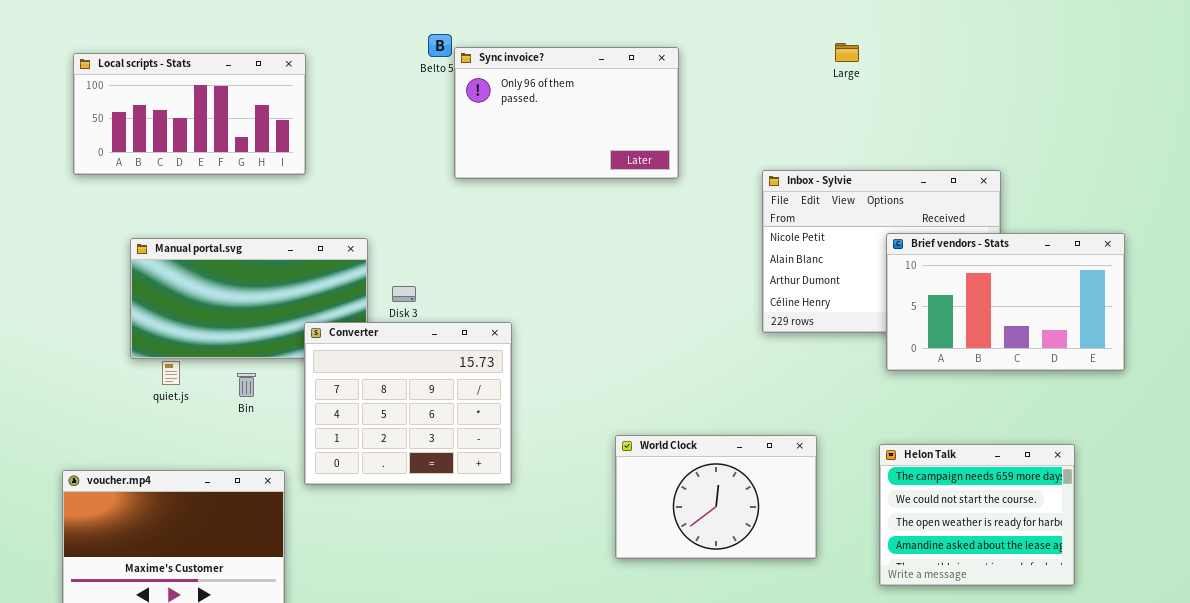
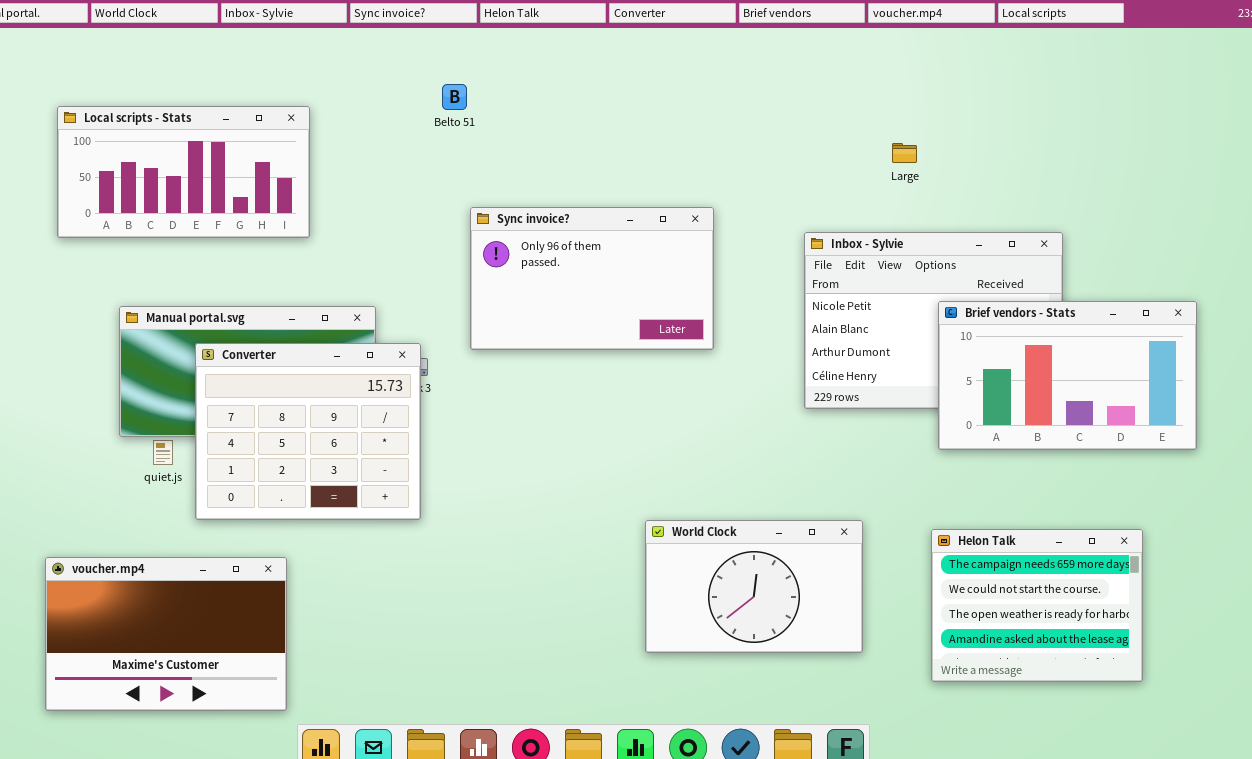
Large: [835,43,859,62] -> [892,143,917,163], moved
Sync invoice?: [454,47,679,179] -> [470,207,714,350], moved
Converter: [304,322,512,485] -> [195,343,421,520], moved

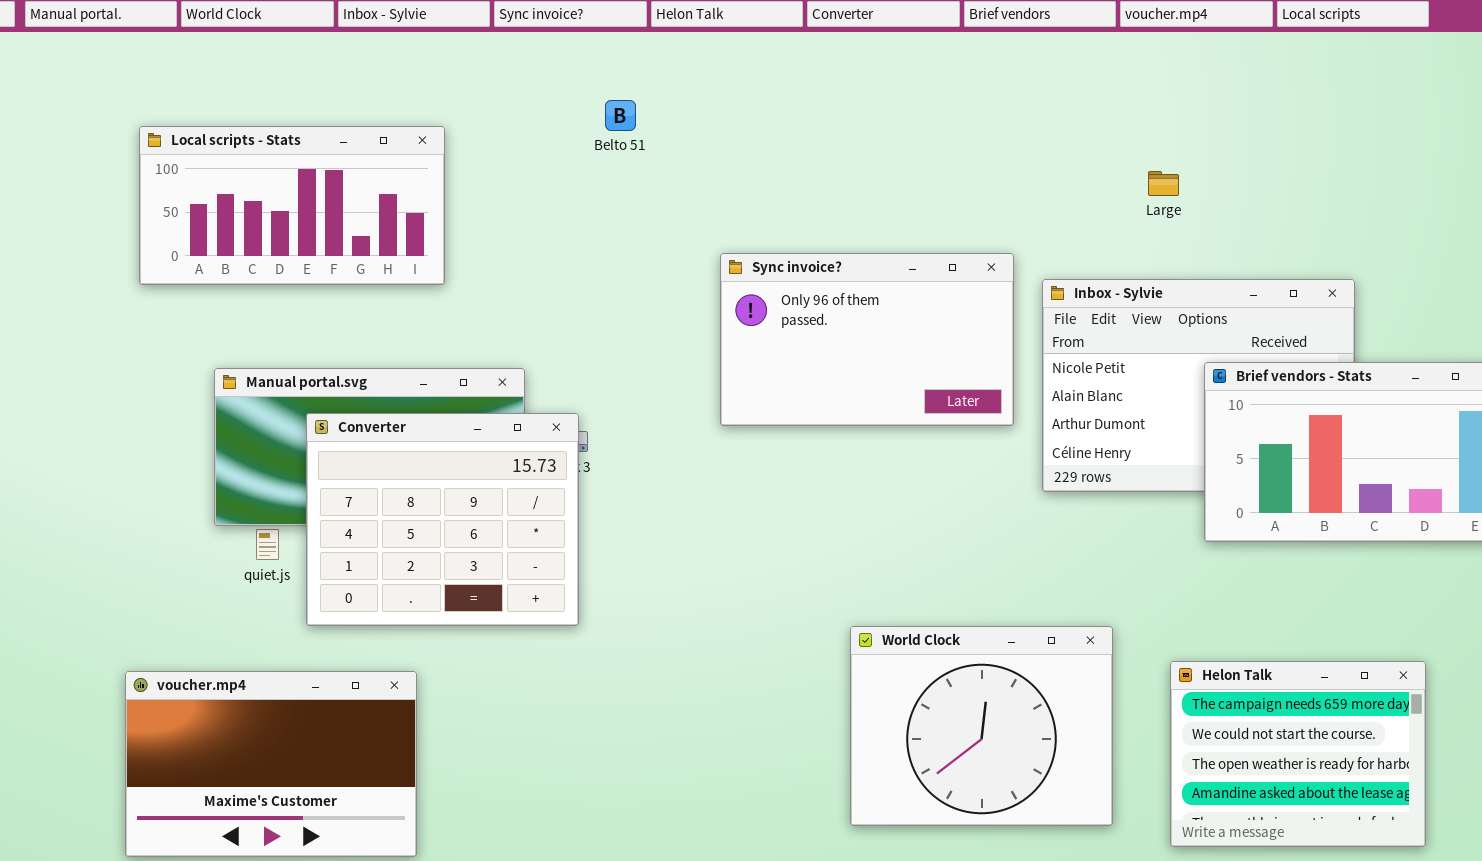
Sync invoice?: [470,207,714,350] -> [720,253,1014,426], moved
World Clock: [645,520,863,653] -> [850,626,1113,826], resized
Helon Talk: [931,529,1143,682] -> [1170,661,1426,847], moved

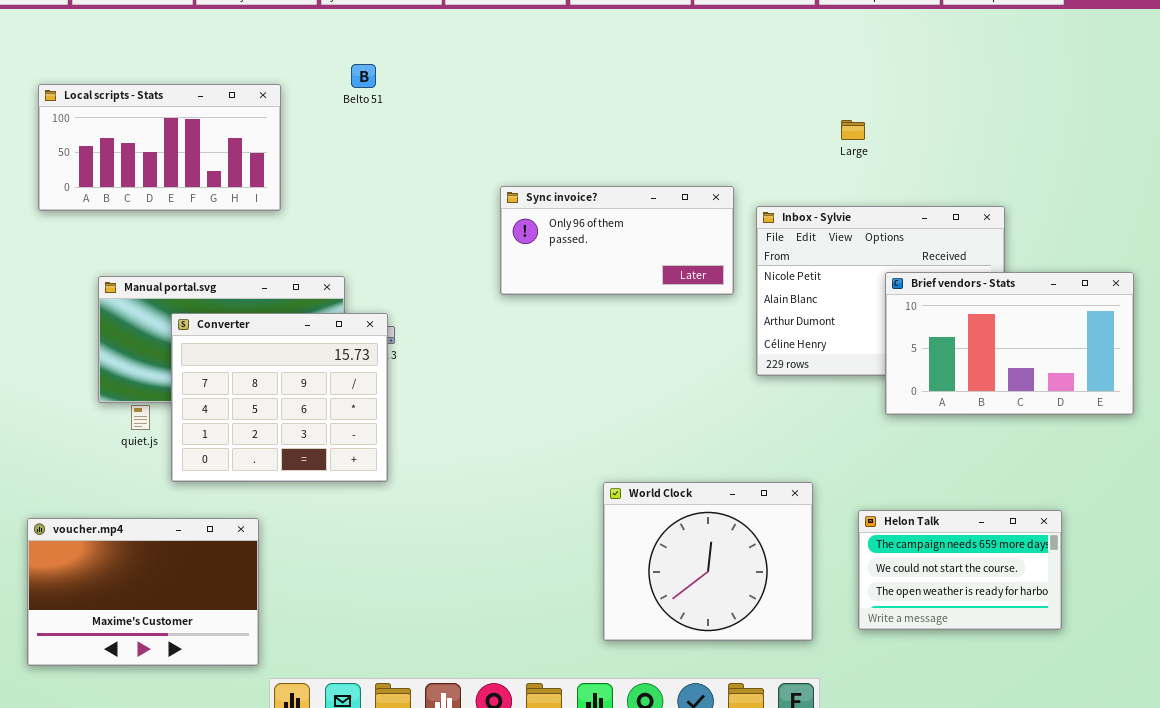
Belto 51: [605,100,636,131] -> [351,64,376,88], moved
Sync invoice?: [720,253,1014,426] -> [500,186,734,295], resized
Helon Talk: [1170,661,1426,847] -> [858,510,1062,630], resized

